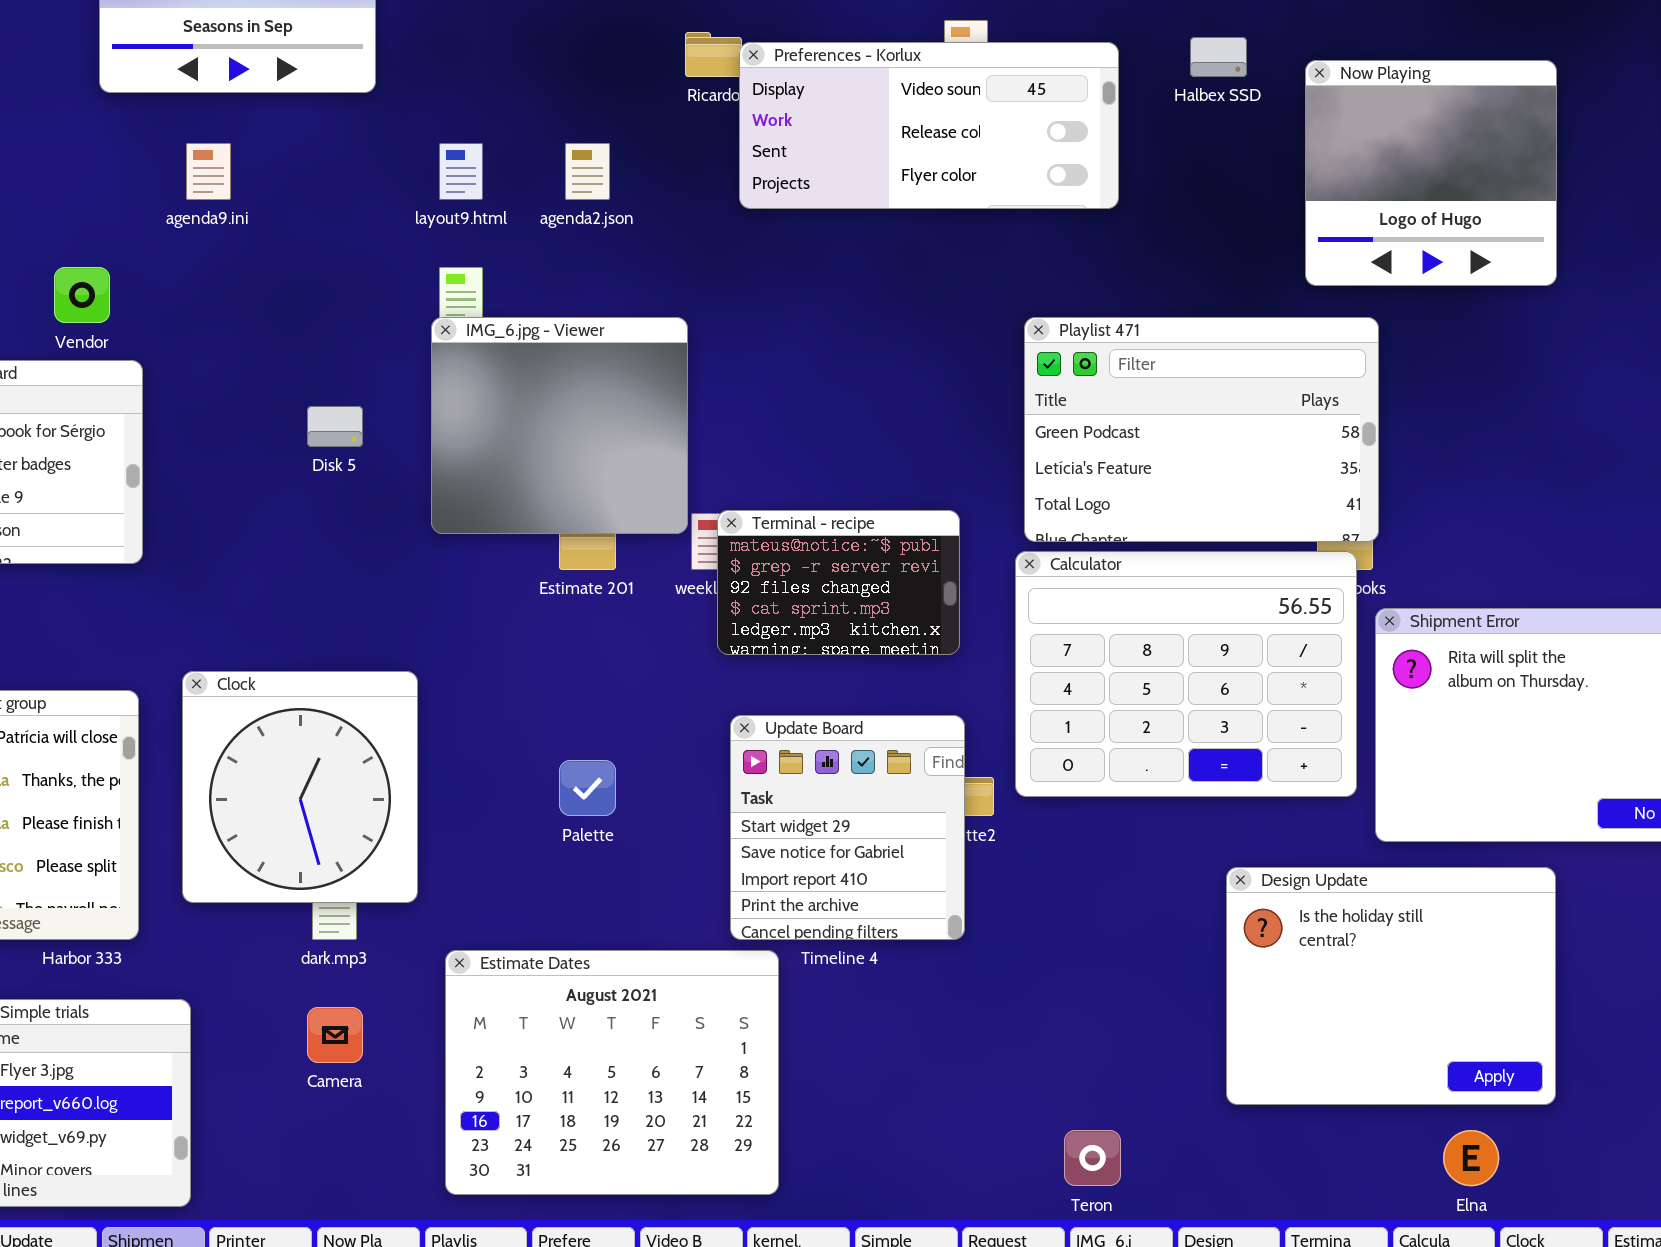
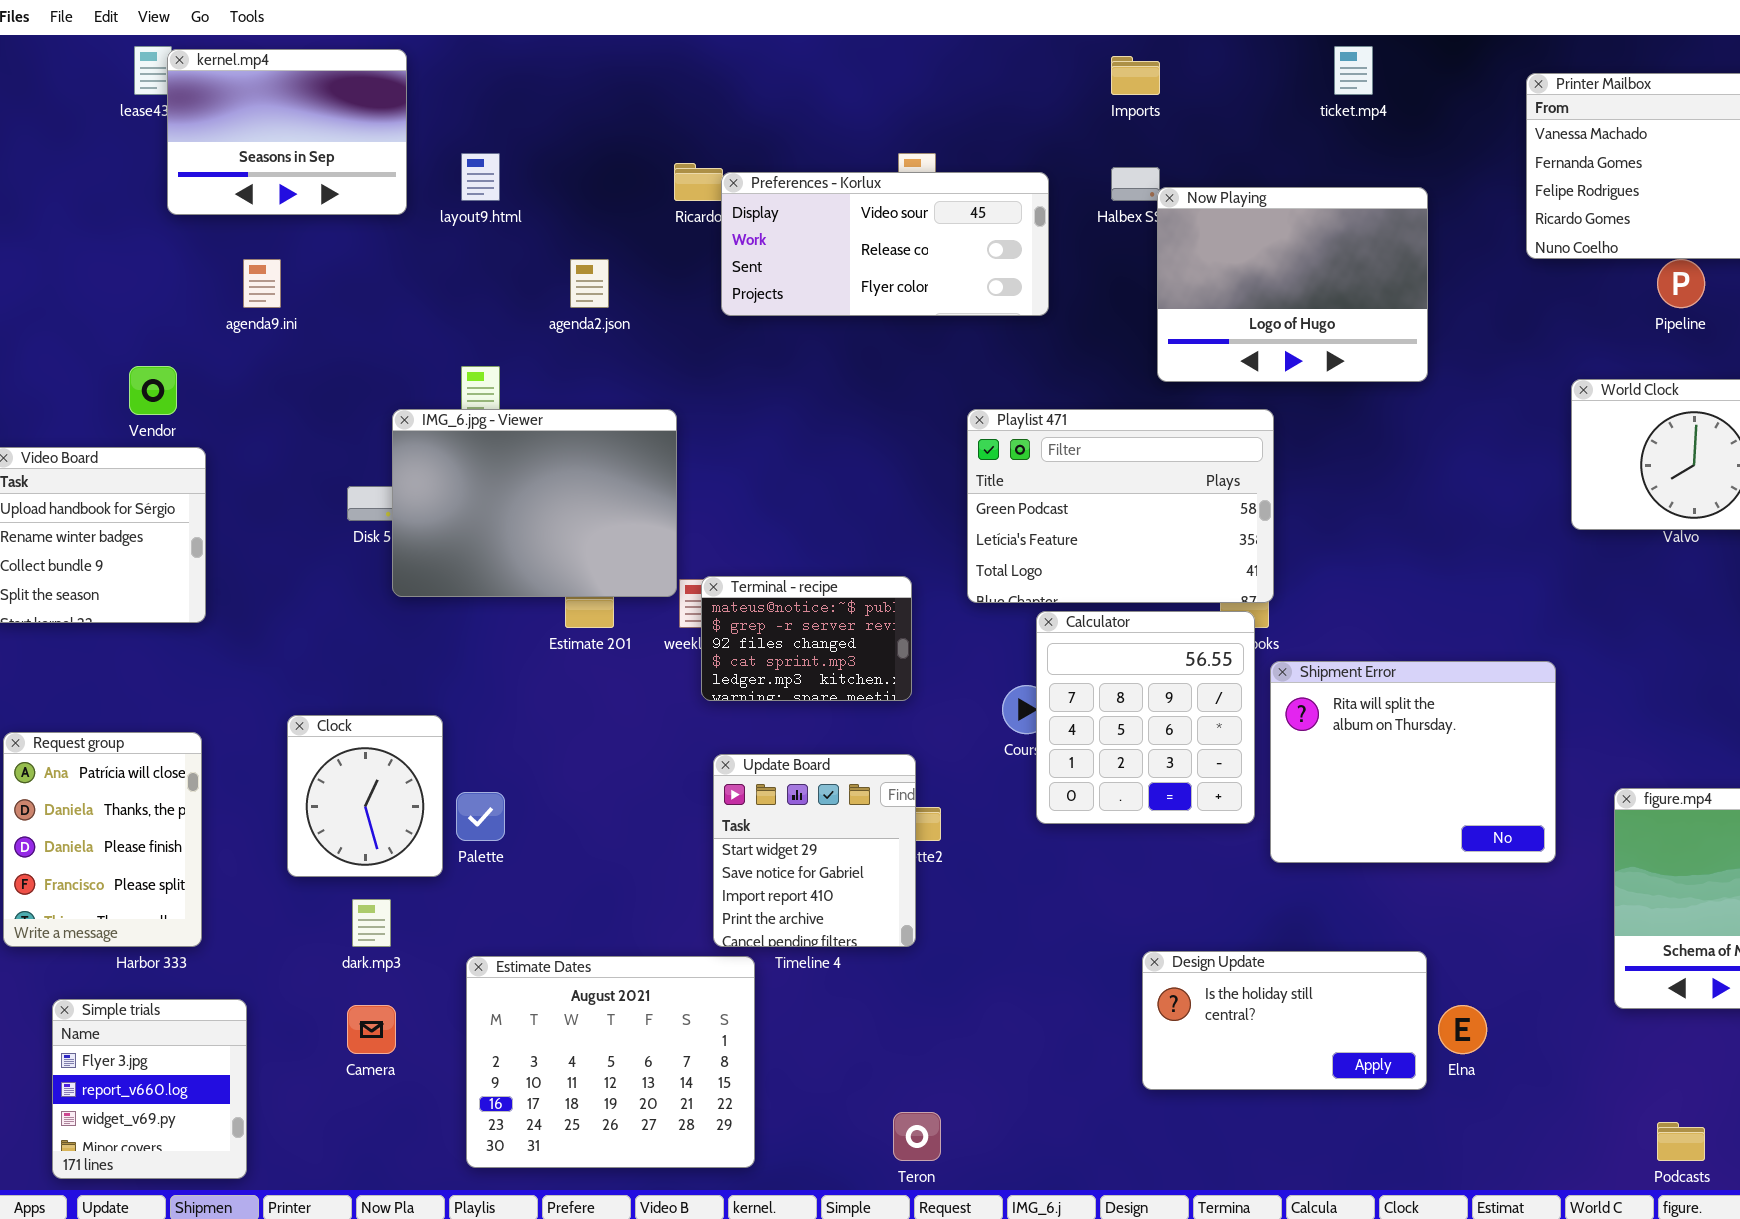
Now Playing: [1305,60,1557,286] -> [1157,187,1428,382], resized
layout9.html: [439,143,483,200] -> [461,153,500,201], moved
IMG_6.jpg - Viewer: [431,317,688,534] -> [392,409,677,597], resized
Calculator: [1015,551,1357,797] -> [1036,611,1255,824], resized
Clock: [182,671,418,903] -> [287,715,443,877], resized
Palette: [559,760,616,816] -> [456,792,505,841], moved
Design Update: [1226,867,1556,1105] -> [1142,951,1427,1090], resized
Teron: [1064,1130,1121,1186] -> [893,1112,941,1161], moved
Elna: [1443,1130,1499,1186] -> [1438,1005,1487,1054], moved

